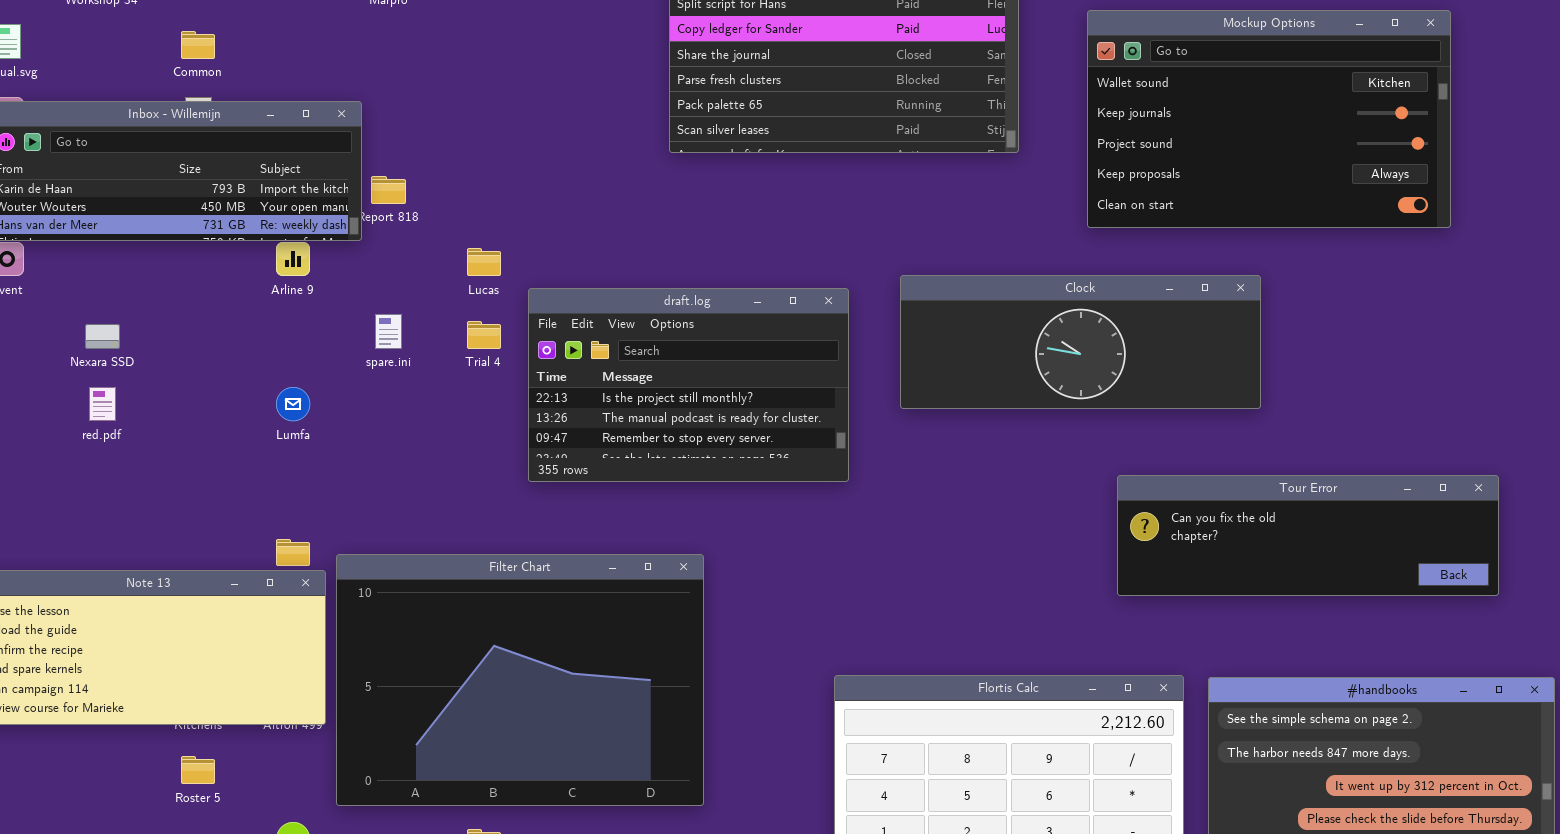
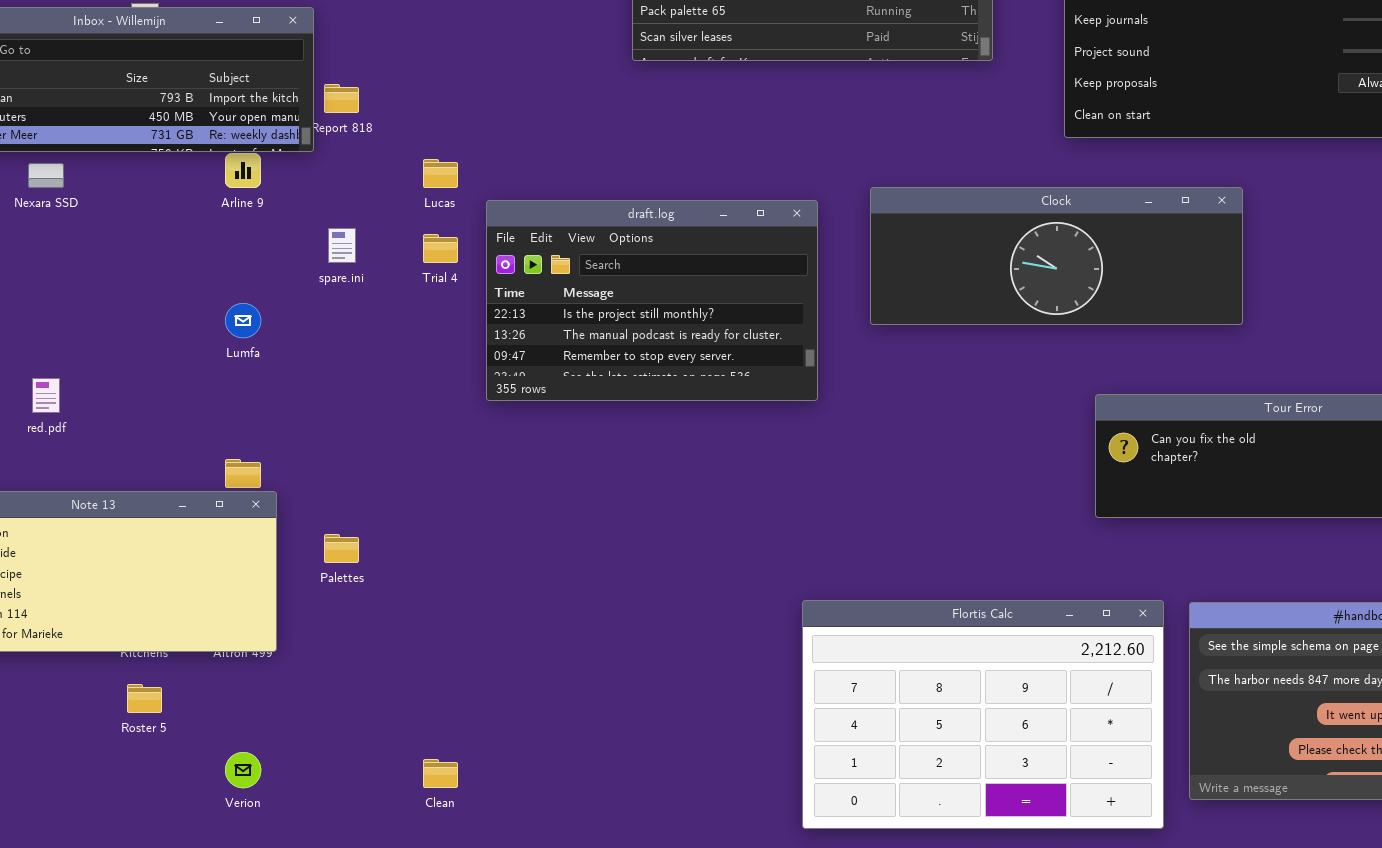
Nexara SSD: [85,324,120,349] -> [28,163,64,188], moved
red.pdf: [89,387,116,421] -> [32,378,60,413], moved
Filter Chart: [336,554,704,806] -> none, closed

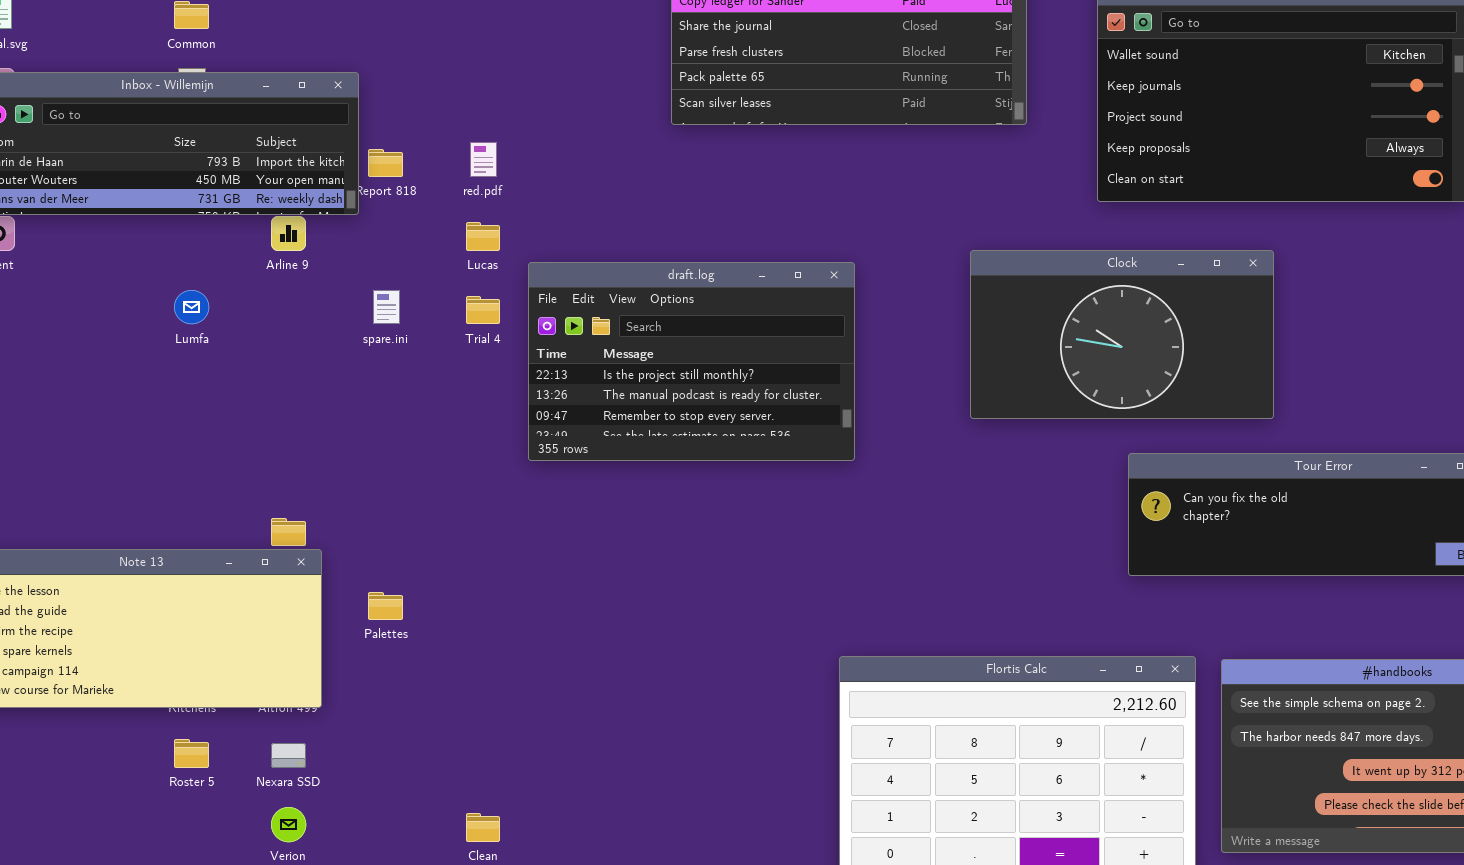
Nexara SSD: [28,163,64,188] -> [271,743,306,768], moved
Clock: [870,187,1243,325] -> [970,250,1274,419], resized
Lumfa: [225,303,261,338] -> [174,290,209,324], moved
red.pdf: [32,378,60,413] -> [470,142,497,177], moved

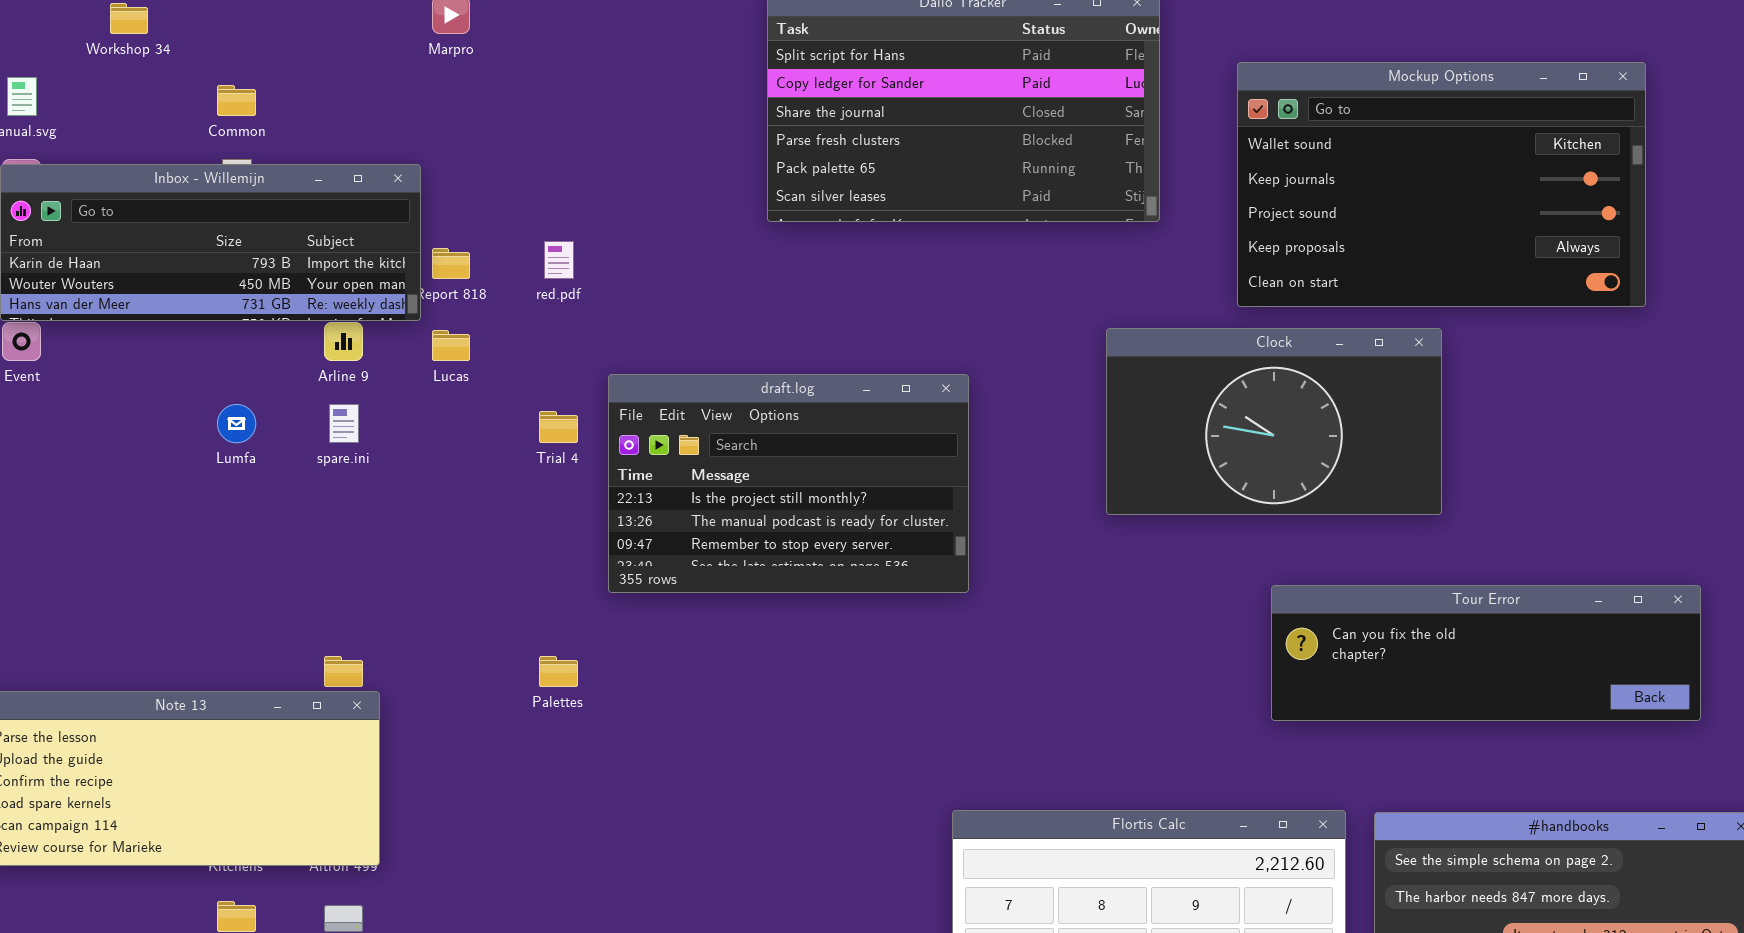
Lucas: [466,222,500,251] -> [432,330,470,361], moved
Clock: [970,250,1274,419] -> [1106,328,1442,515], moved
spare.ini: [373,290,400,324] -> [329,404,359,443], moved
Palettes: [368,592,403,620] -> [539,656,578,687], moved

